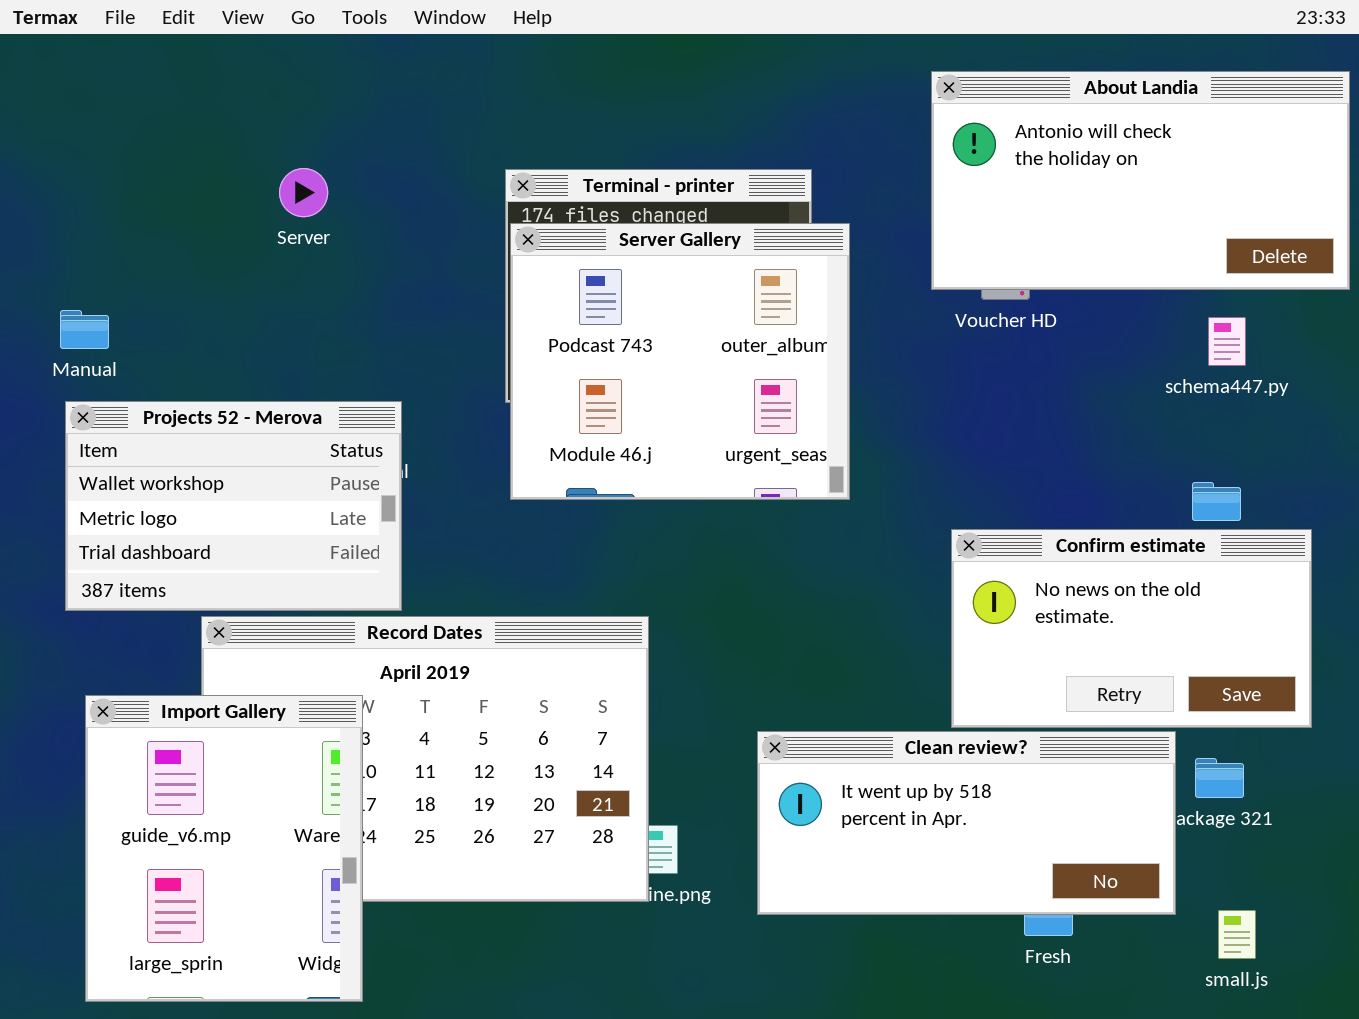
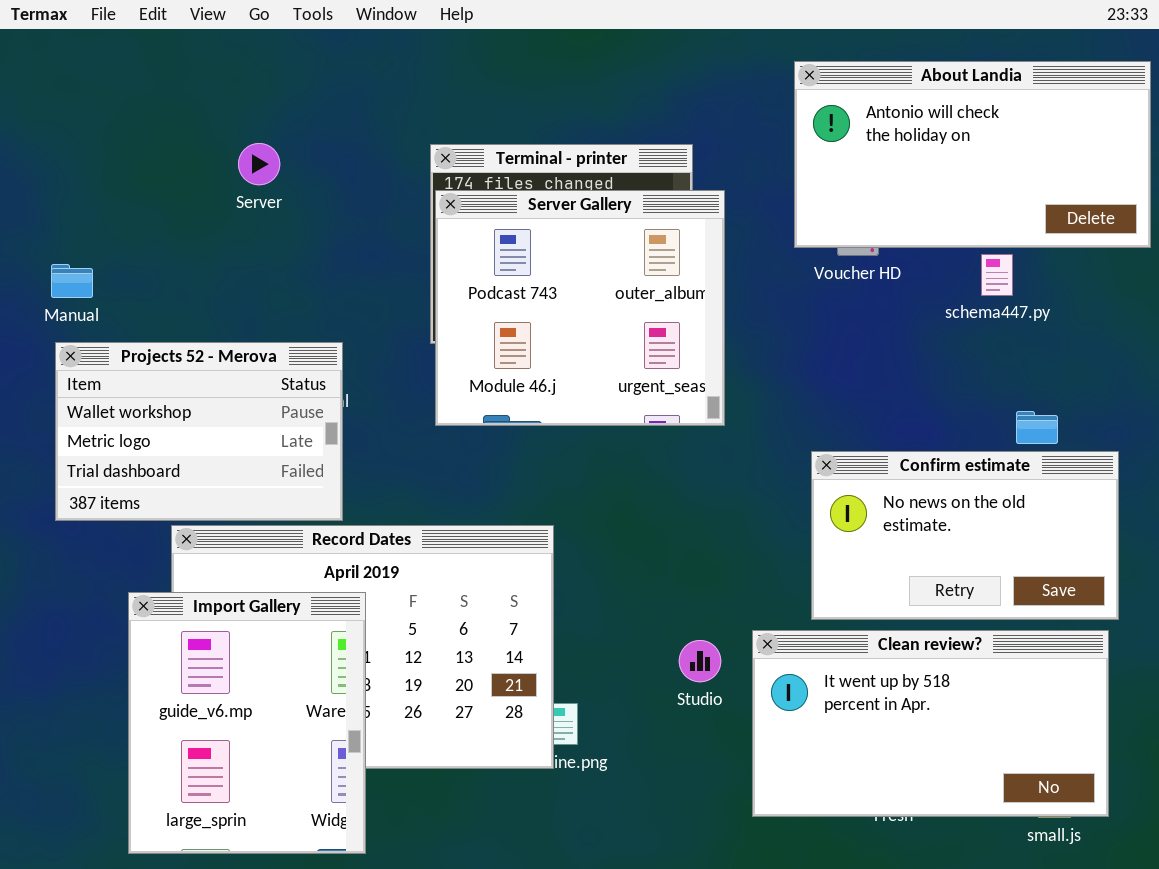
schema447.py: [1208,317,1246,366] -> [981,254,1013,296], moved
Import Gallery: [85,695,363,1002] -> [128,592,366,854], moved
Clean review?: [757,731,1176,915] -> [752,630,1109,817], moved, resized

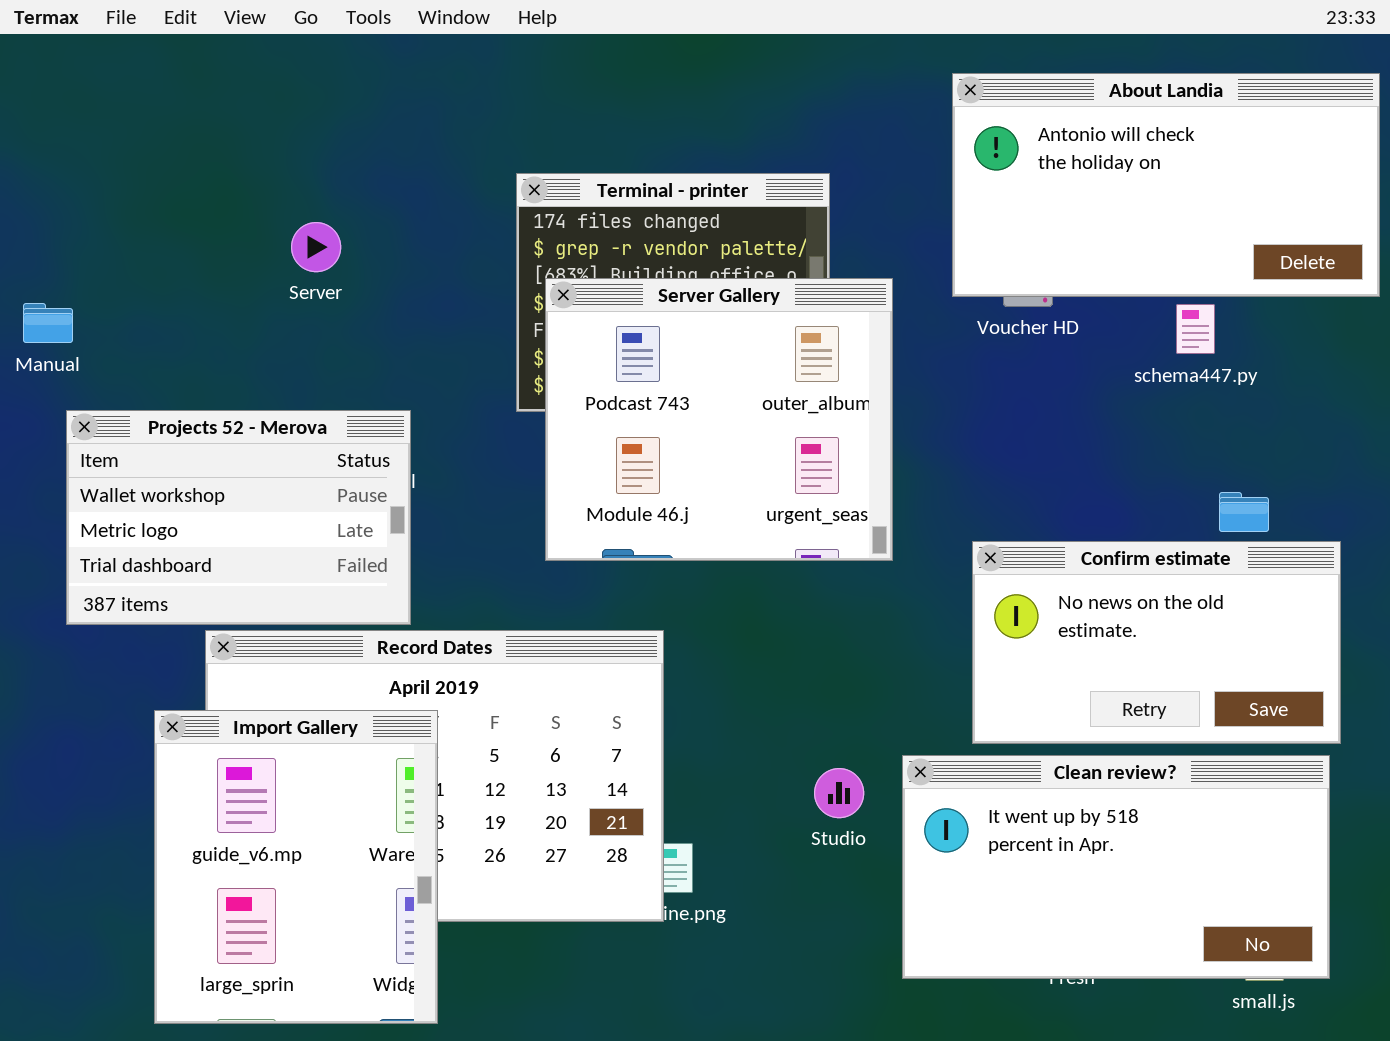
Server: [238,143,280,185] -> [291,222,341,272], moved
Server Gallery: [435,190,725,426] -> [545,278,893,561], moved
Manual: [51,264,93,298] -> [23,303,73,343], moved

